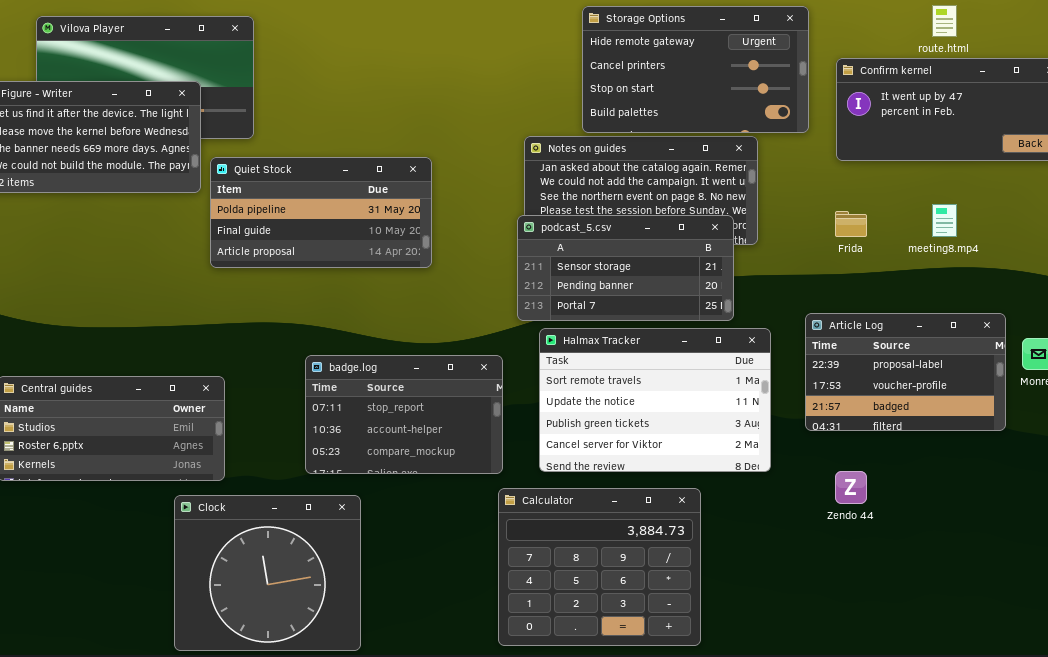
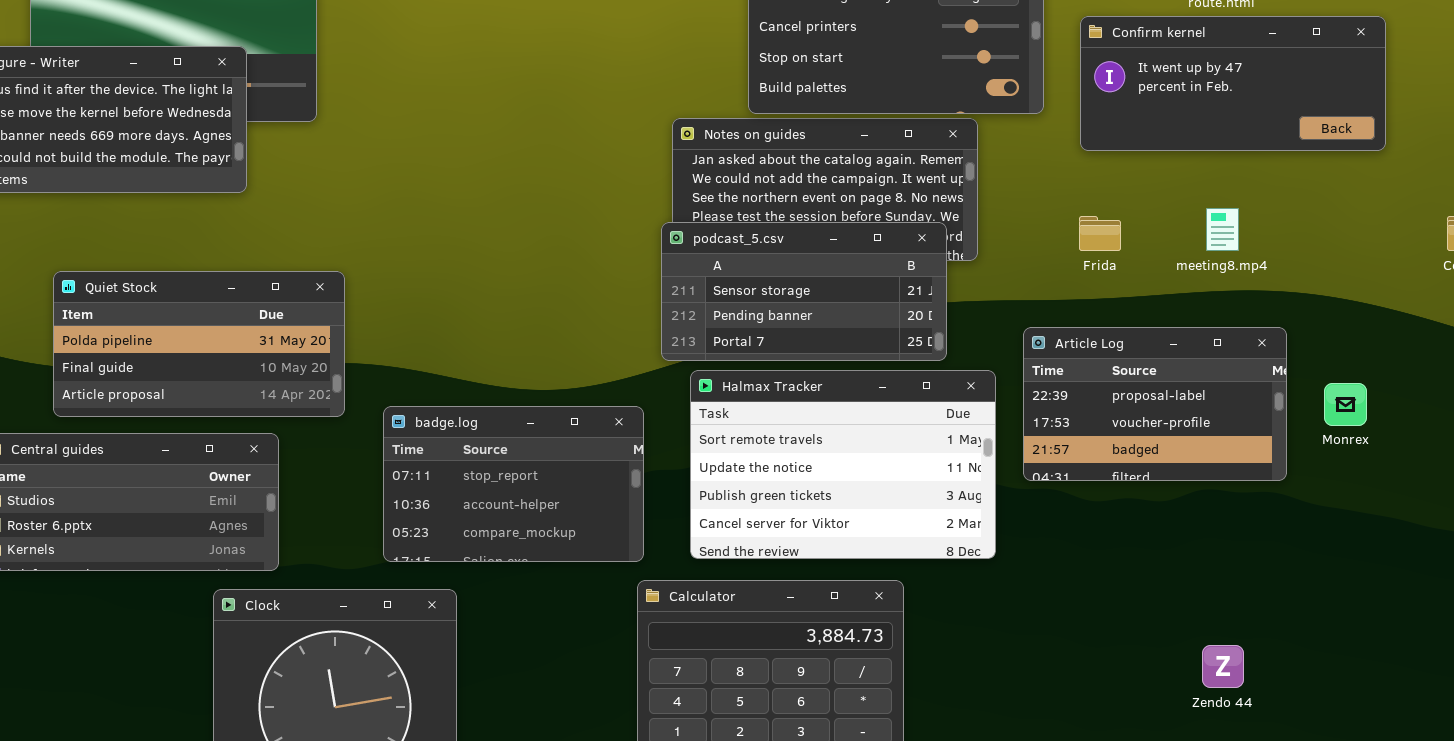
Quiet Stock: [210,157,432,268] -> [53,271,345,417], moved
Article Log: [805,313,1006,431] -> [1023,327,1287,481], moved
Zendo 44: [835,471,867,504] -> [1202,645,1244,688], moved

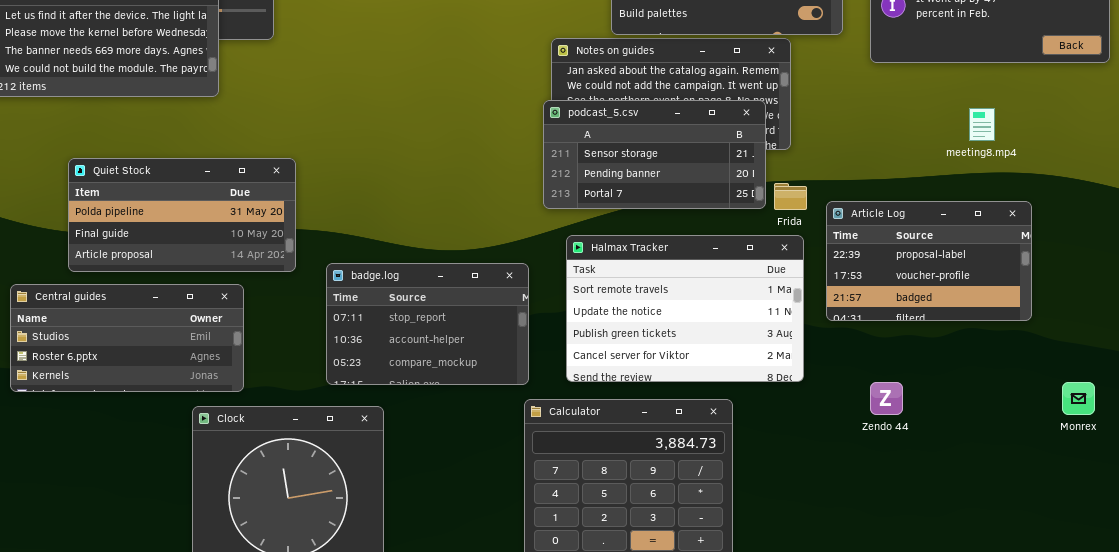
Frida: [1079,216,1121,251] -> [774,183,807,210], moved
podcast_5.csv: [661,222,947,361] -> [543,100,766,209], moved
Monrex: [1324,383,1367,426] -> [1062,382,1095,415], moved
Zendo 44: [1202,645,1244,688] -> [870,382,903,415], moved

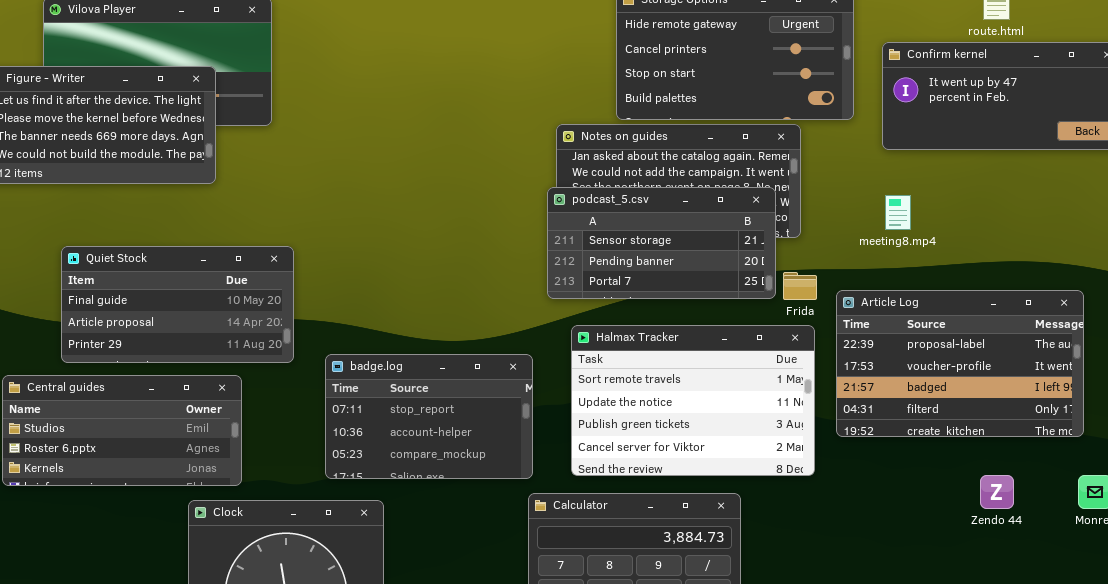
meeting8.mp4: [969,108,995,141] -> [885,195,911,230], moved
Quiet Stock: [68,158,296,272] -> [61,246,294,363], scrolled down 1 row
Article Log: [826,201,1032,321] -> [836,290,1084,437], resized
Zendo 44: [870,382,903,415] -> [980,475,1014,509], moved

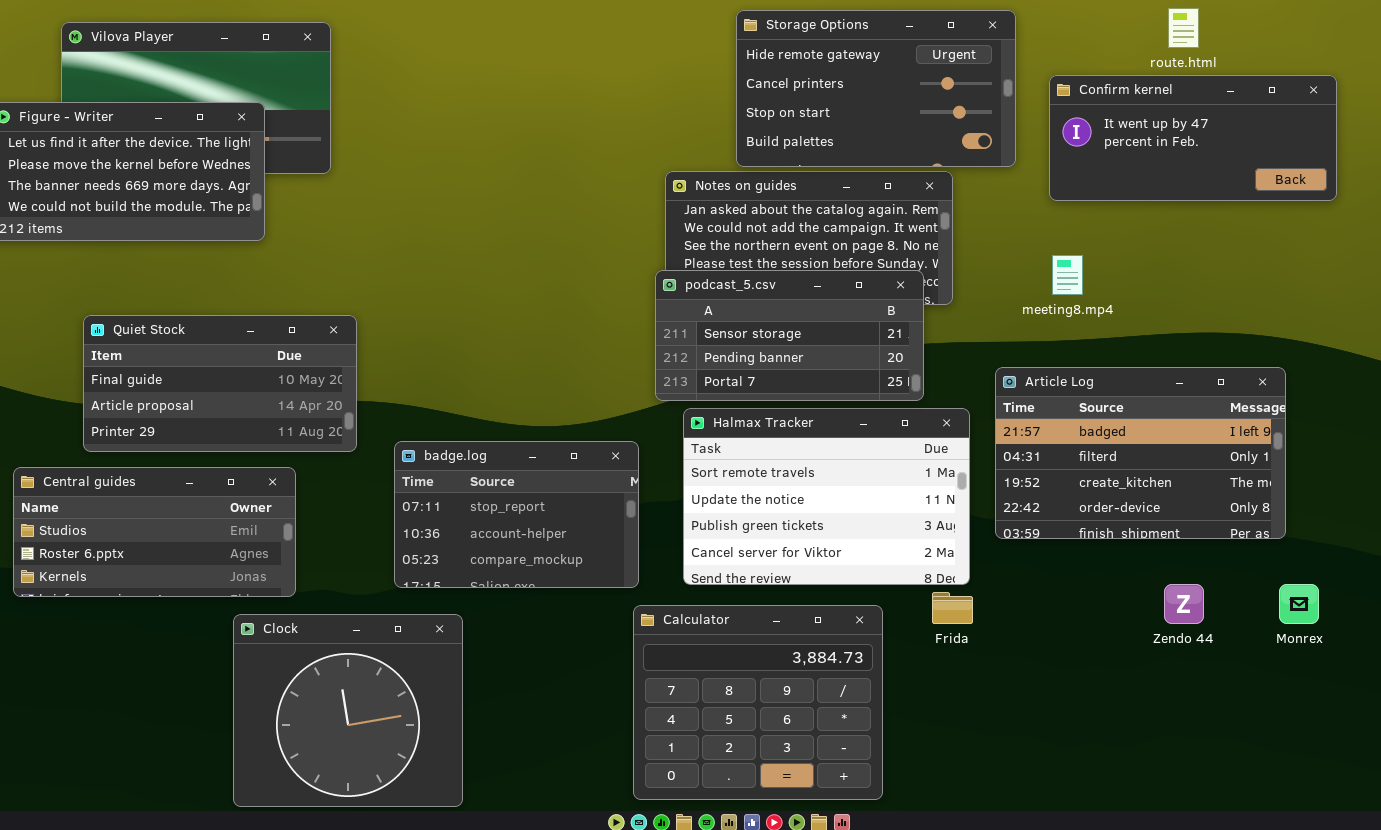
podcast_5.csv: [547,187,776,299] -> [655,270,924,401], moved
Frida: [783,272,817,300] -> [932,592,973,624], moved
Article Log: [836,290,1084,437] -> [995,367,1286,539], scrolled down 2 rows

